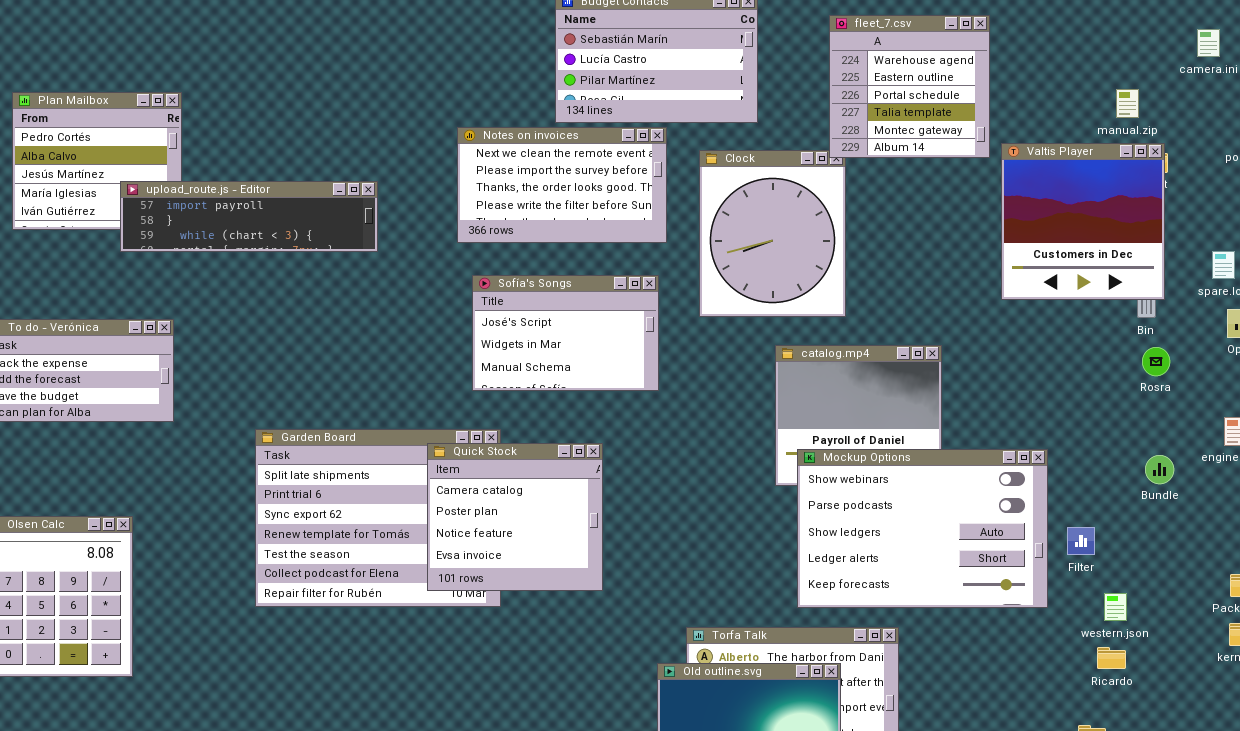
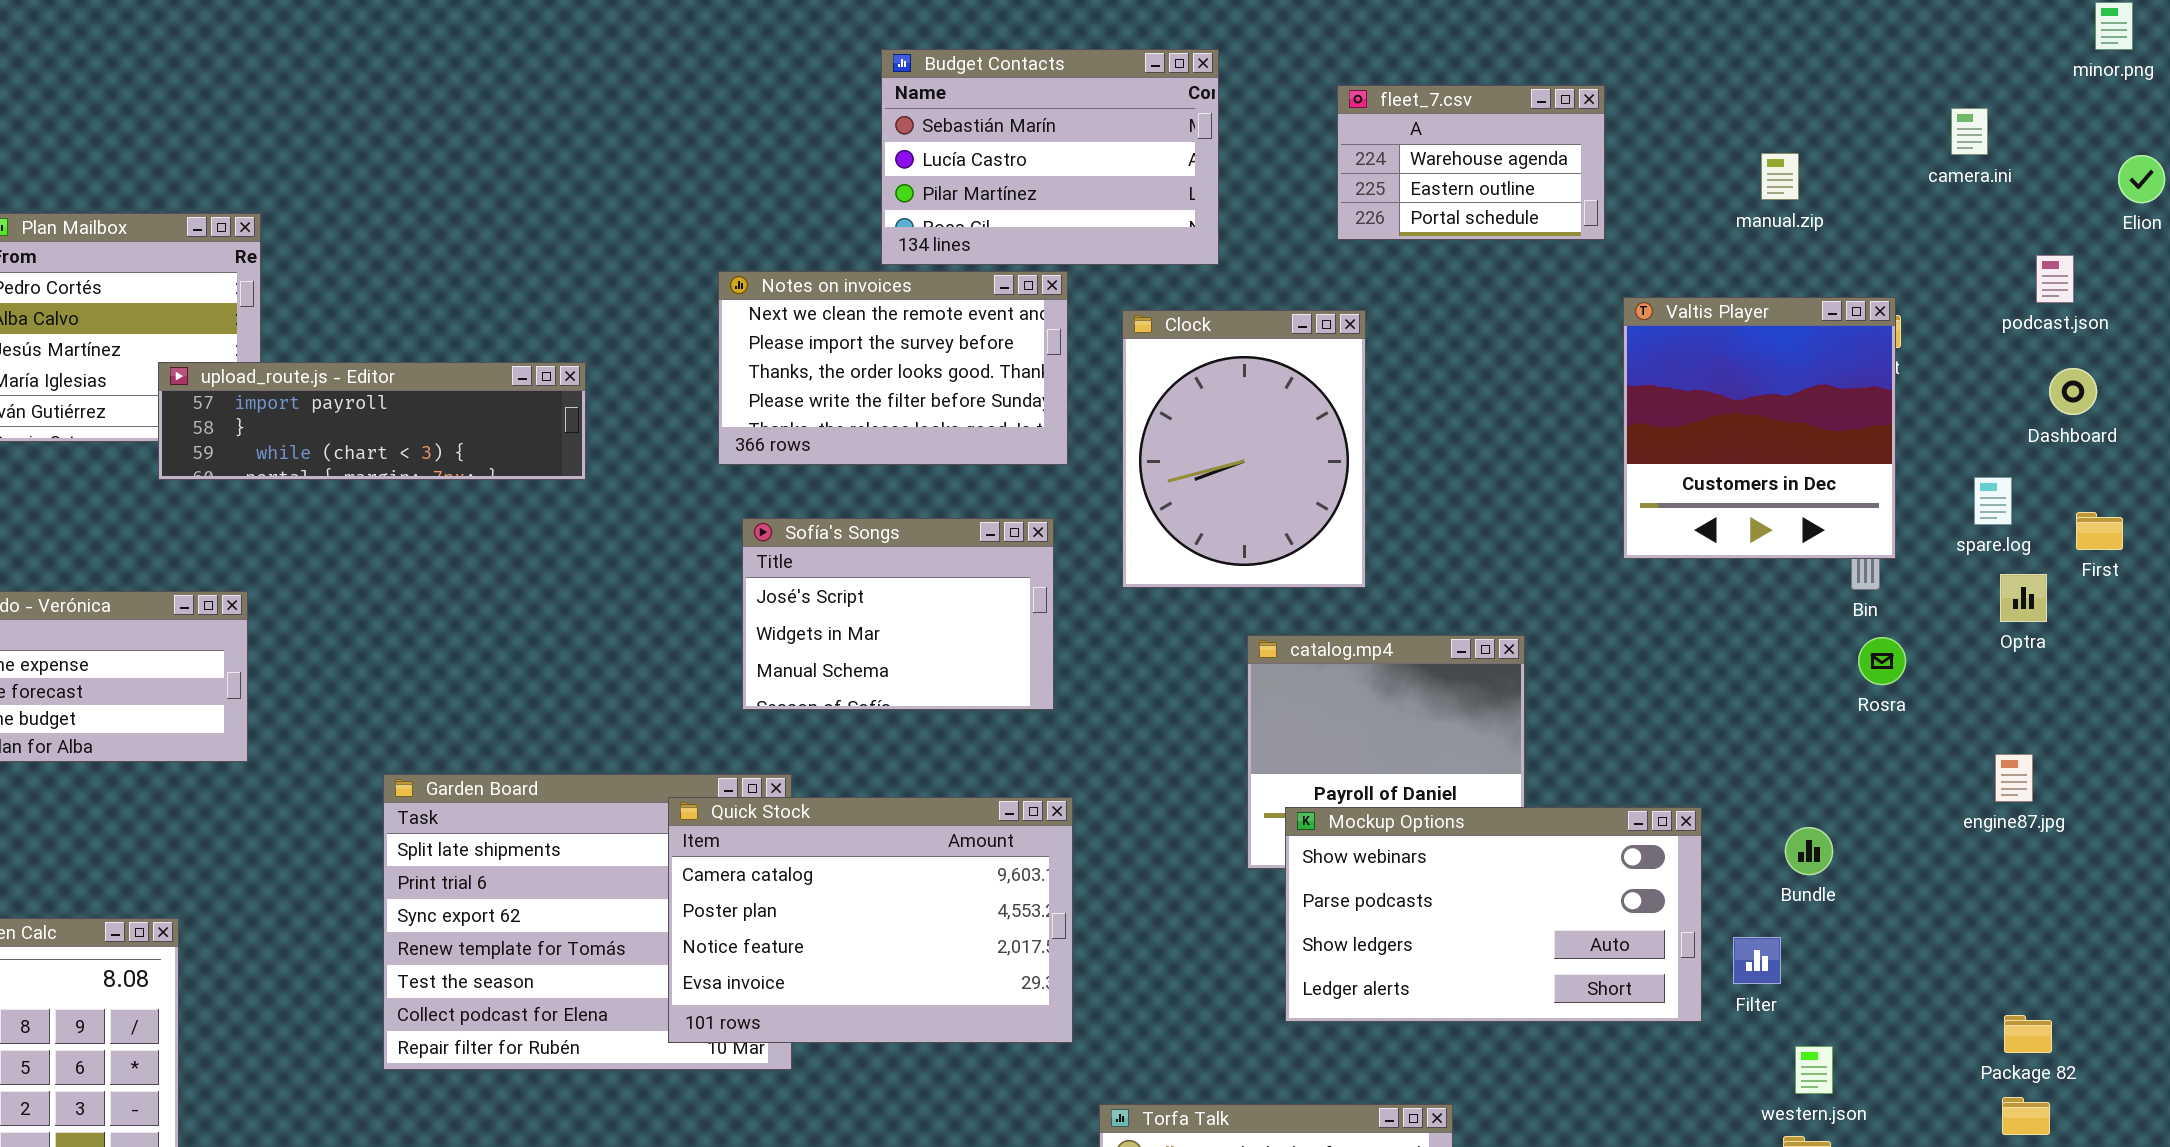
fleet_7.csv: [829,15,990,158] -> [1337,85,1605,240], resized
manual.zip: [1116,89,1139,118] -> [1761,153,1799,200], moved
Quick Stock: [427,443,603,591] -> [668,797,1073,1043], resized
Mockup Options: [797,449,1048,608] -> [1285,807,1702,1022], resized
Bundle: [1145,455,1174,484] -> [1785,827,1833,875], moved

